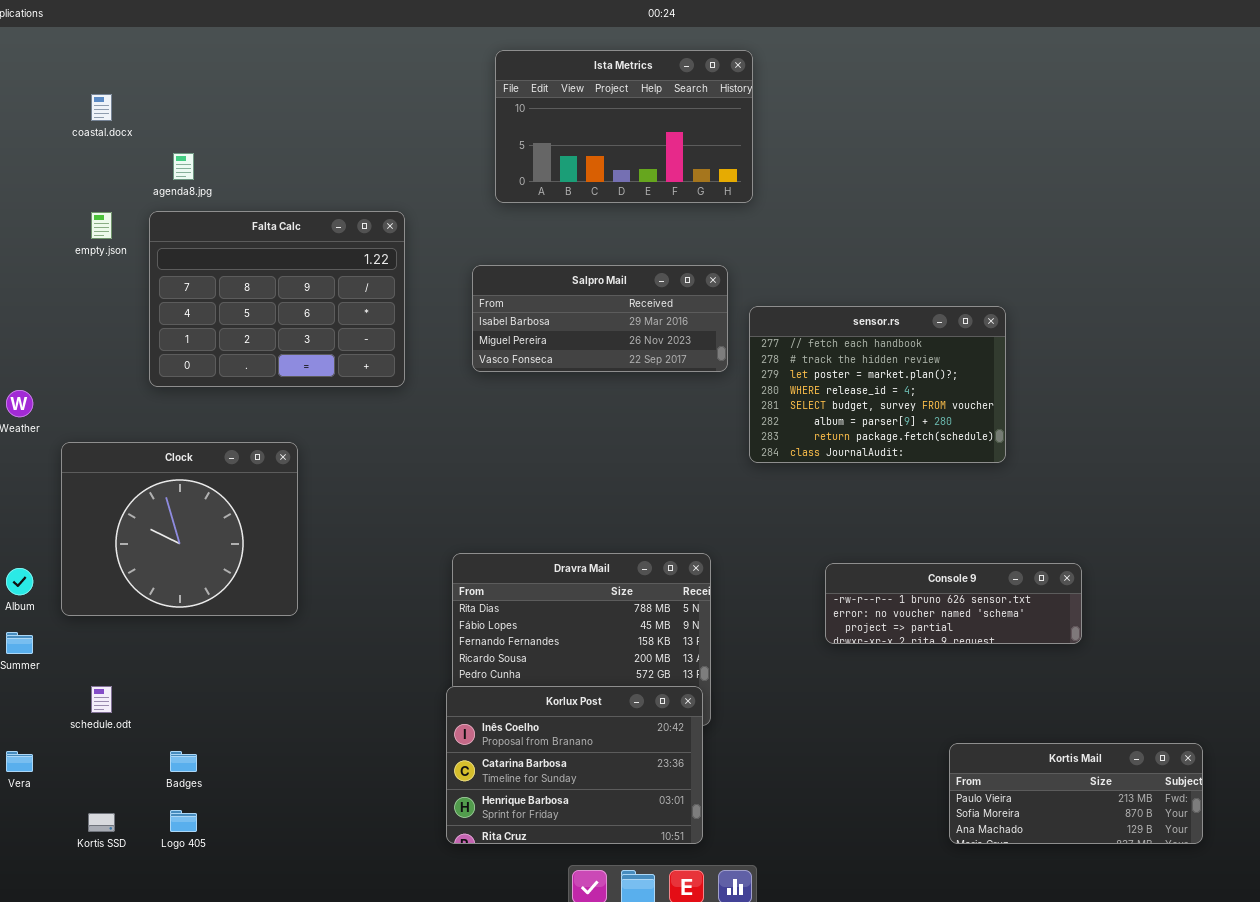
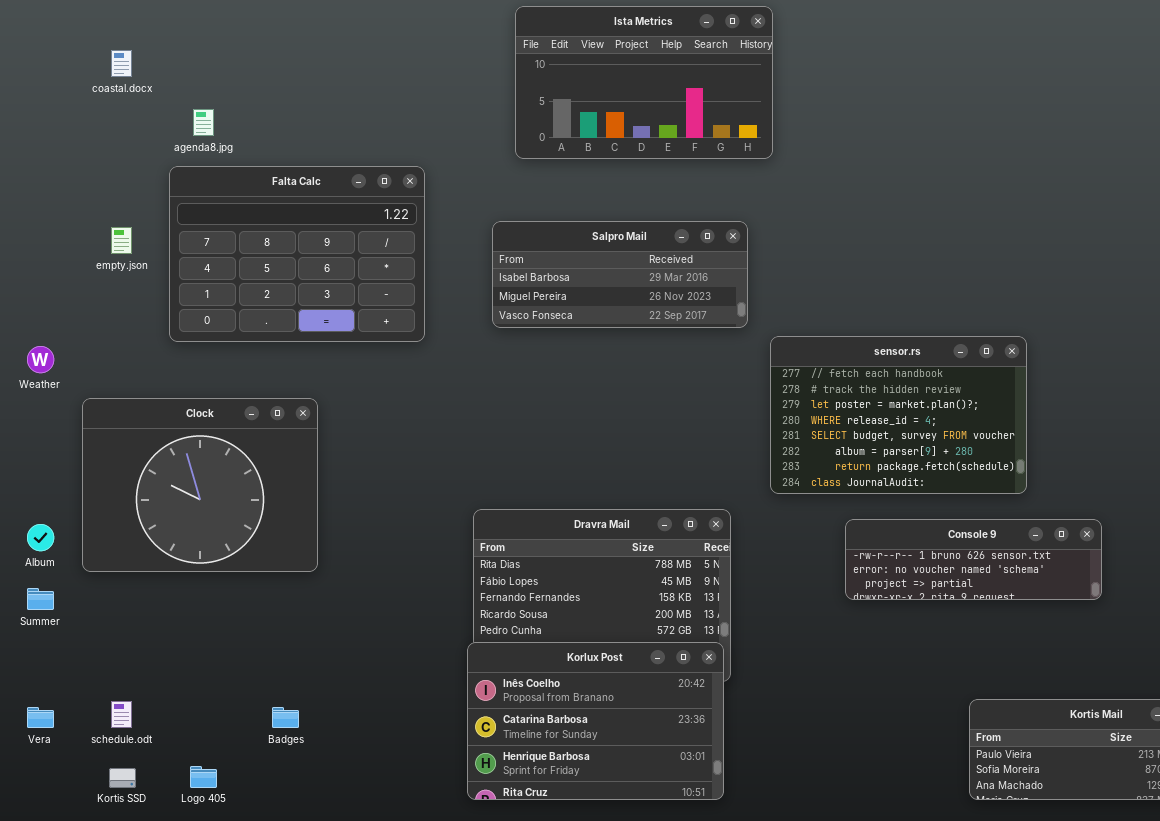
empty.json: [91,212,112,239] -> [111,227,132,254], moved
sensor.rs: [749,306,1006,463] -> [770,336,1027,494], moved
schedule.odt: [91,686,112,713] -> [111,701,132,728], moved
Badges: [170,751,197,772] -> [272,707,299,728], moved

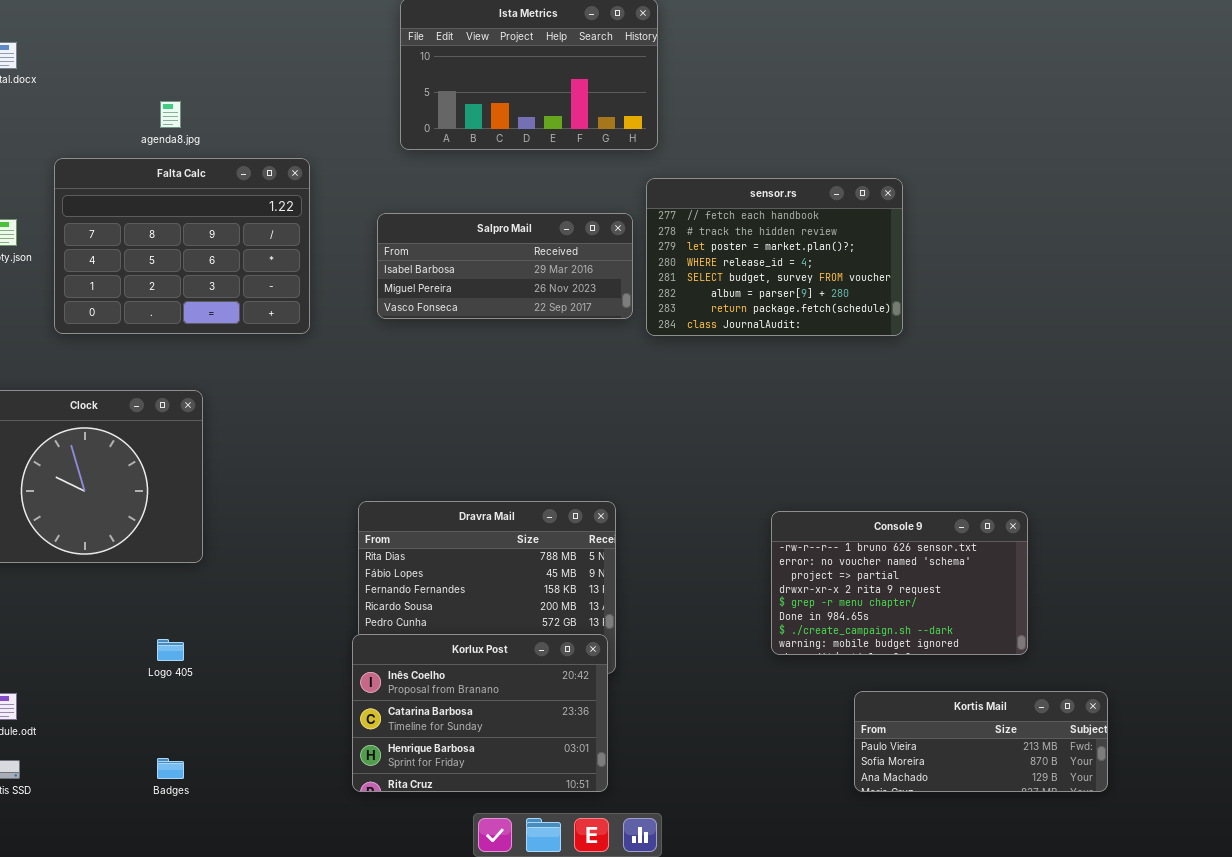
agenda8.jpg: [193,109,214,136] -> [160,101,181,128], moved
sensor.rs: [770,336,1027,494] -> [646,178,903,336], moved
Console 9: [845,519,1102,600] -> [771,511,1028,655], moved, resized
Badges: [272,707,299,728] -> [157,758,184,779], moved
Logo 405: [190,766,217,788] -> [157,639,184,661], moved

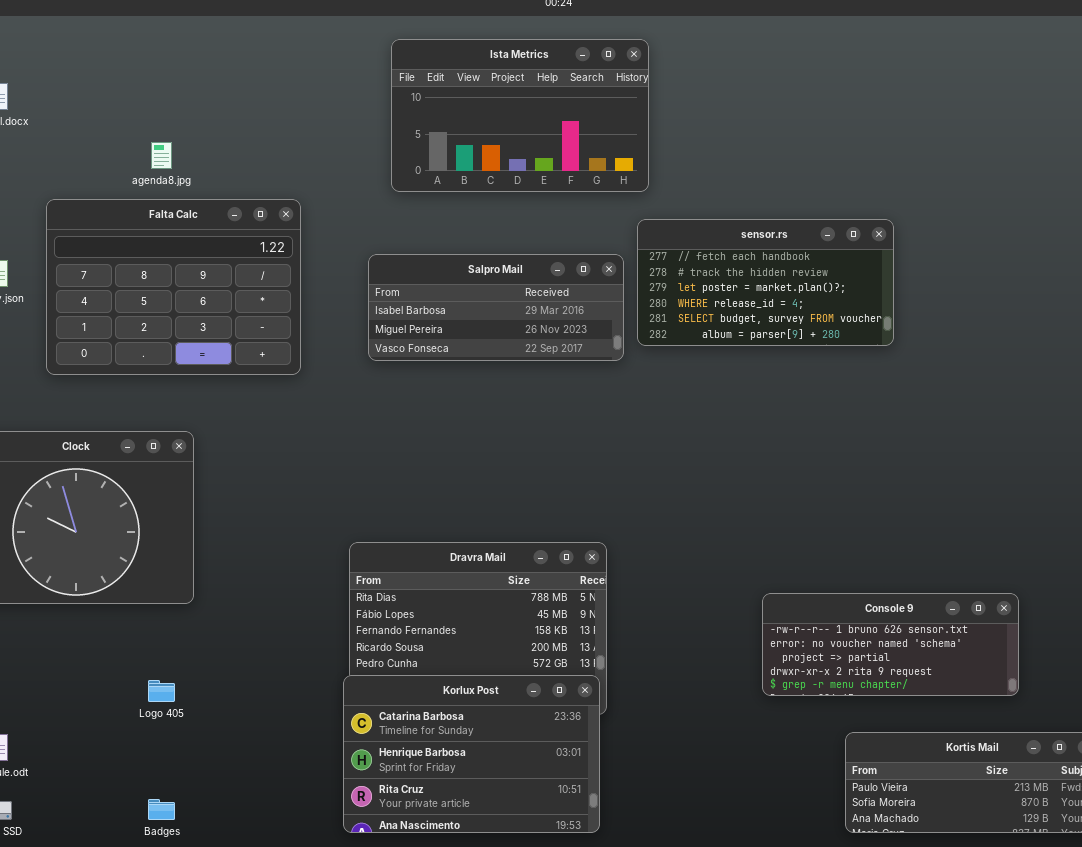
sensor.rs: [646,178,903,336] -> [637,219,894,346], resized
Console 9: [771,511,1028,655] -> [762,593,1019,696], resized
Korlux Post: [352,634,608,792] -> [343,675,600,833], scrolled down 1 row

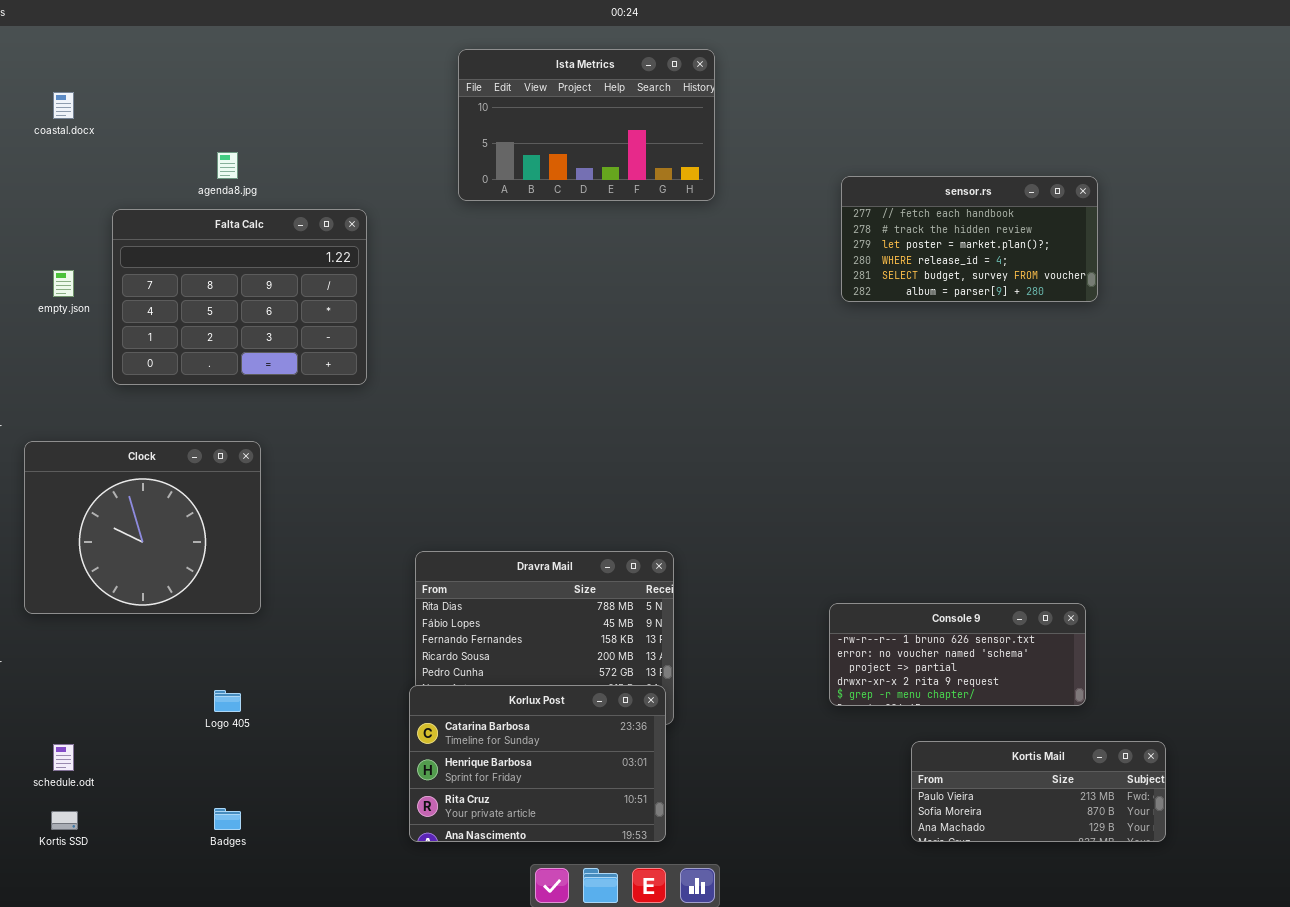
sensor.rs: [637,219,894,346] -> [841,176,1098,302], moved
Salpro Mail: [368,254,624,361] -> none, closed

